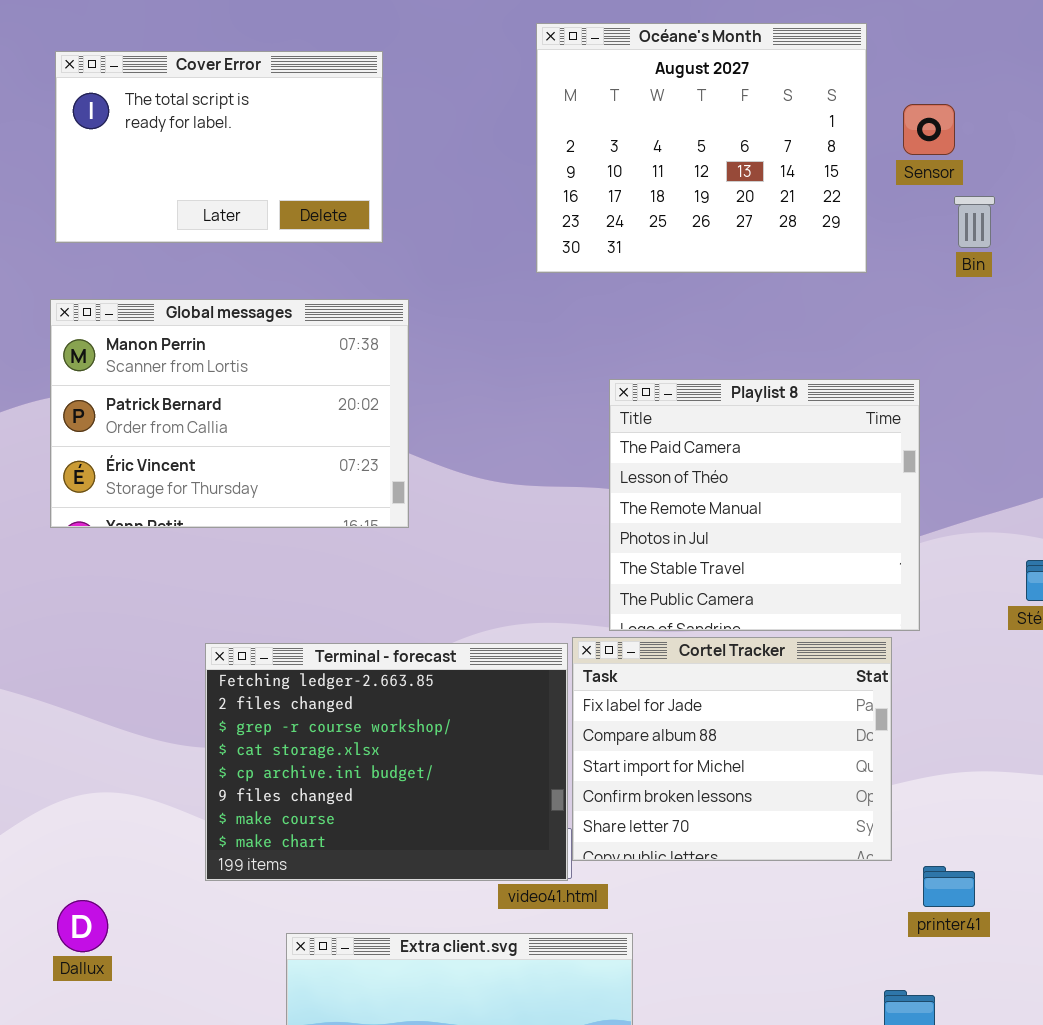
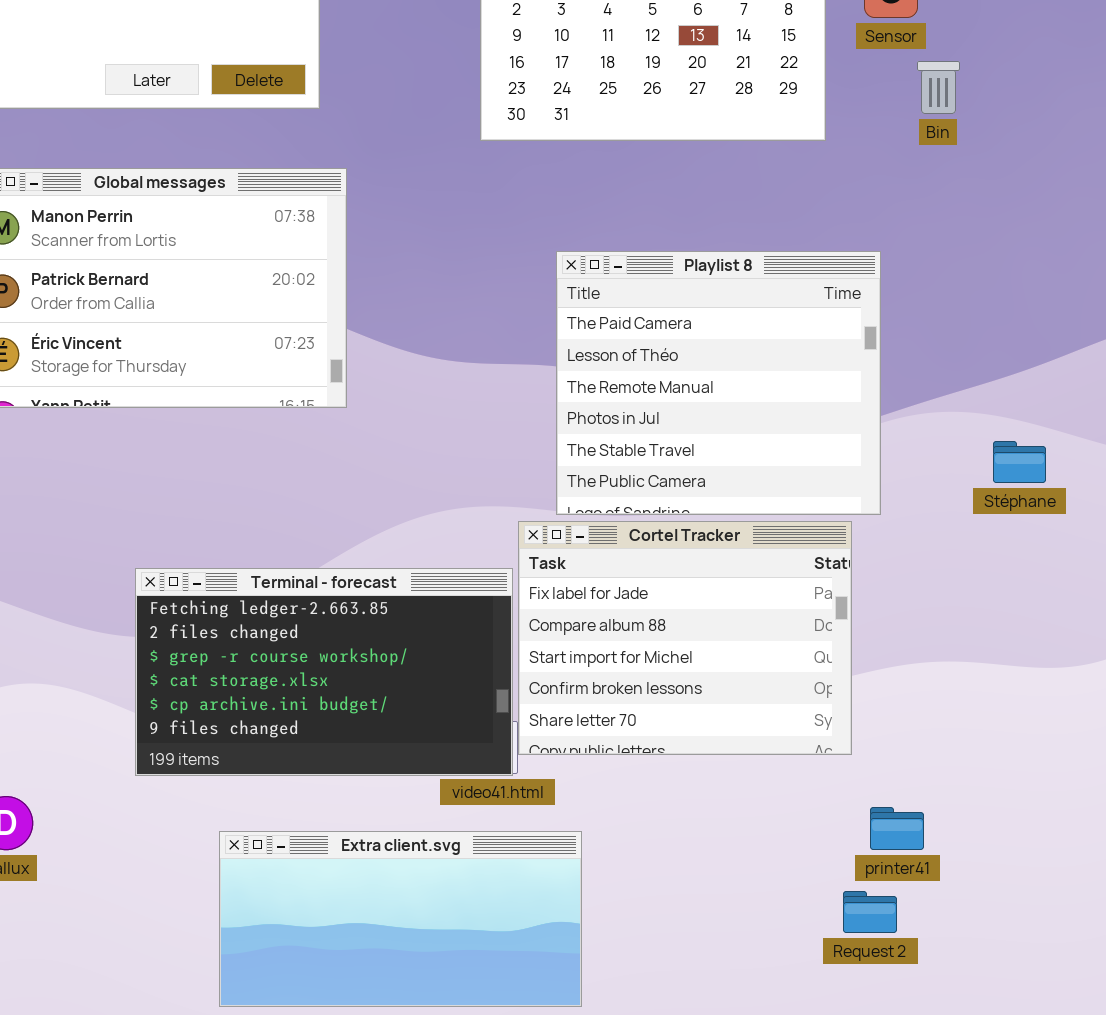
Terminal - forecast: [205,643,568,881] -> [135,568,513,776], resized
printer41: [923,866,975,907] -> [870,807,924,850], moved

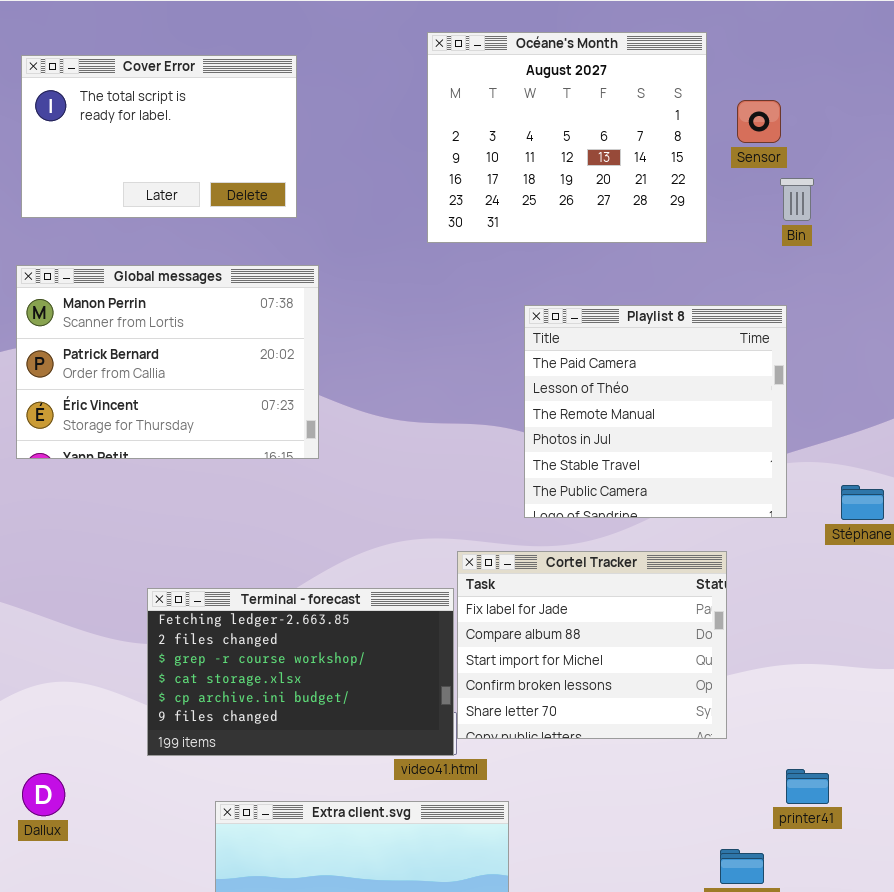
Playlist 8: [556,251,881,515] -> [524,305,787,518], moved
printer41: [870,807,924,850] -> [786,769,829,804], moved

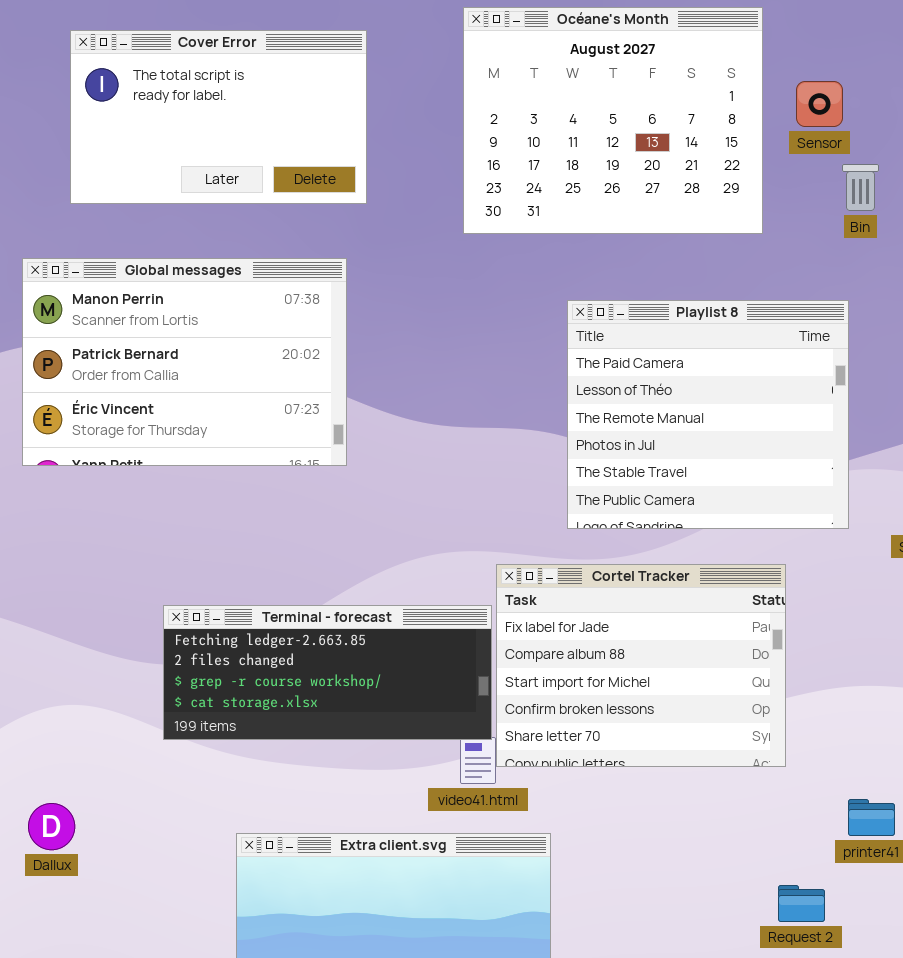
Cover Error: [21,55,297,218] -> [70,30,367,204], moved
Terminal - forecast: [147,588,454,756] -> [163,605,492,740], resized

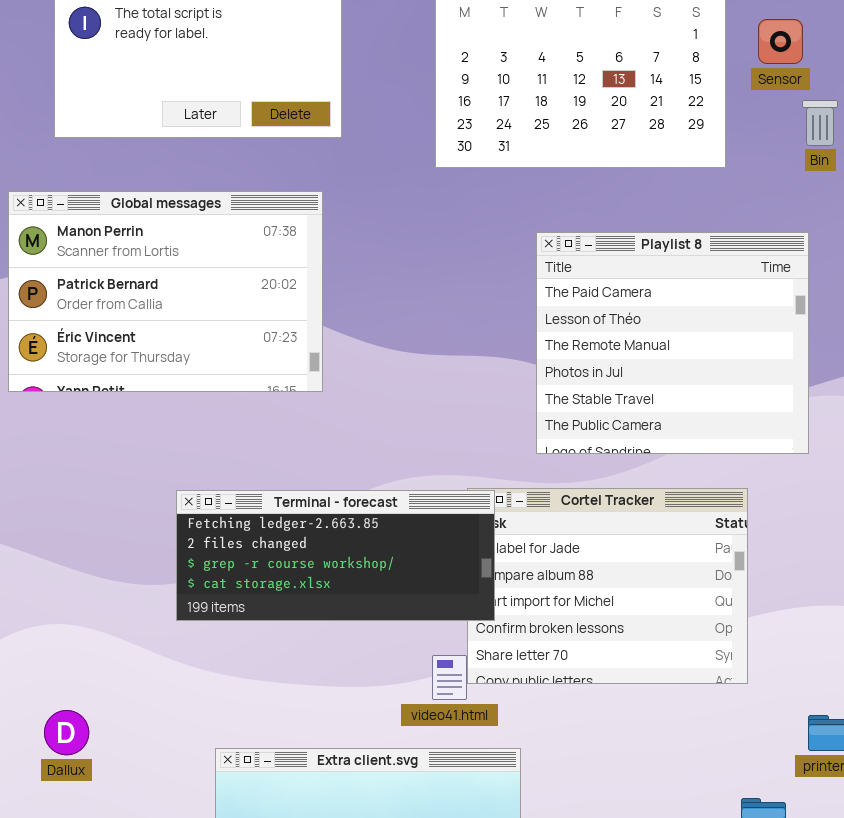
Terminal - forecast: [163,605,492,740] -> [176,490,495,621], moved
Dallux: [28,803,75,850] -> [44,710,89,755], moved

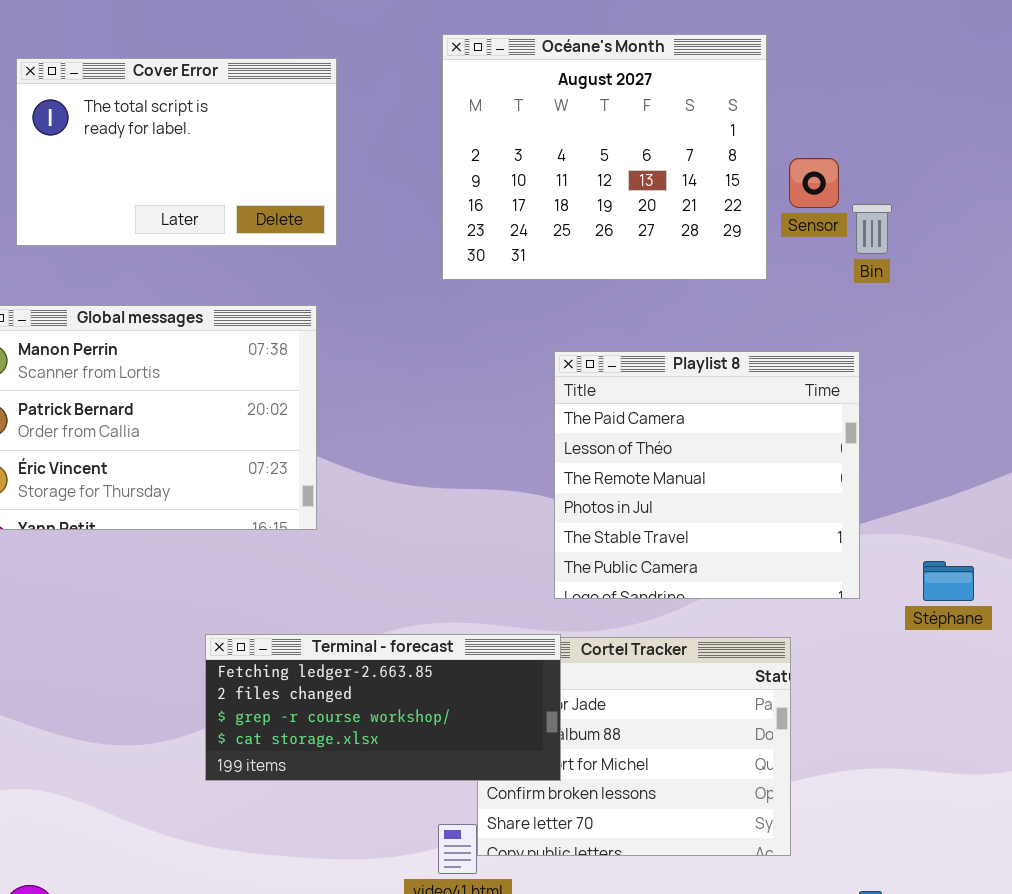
Sensor: [758,19,803,64] -> [789,158,839,208], moved
Terminal - forecast: [176,490,495,621] -> [205,634,561,781], moved

